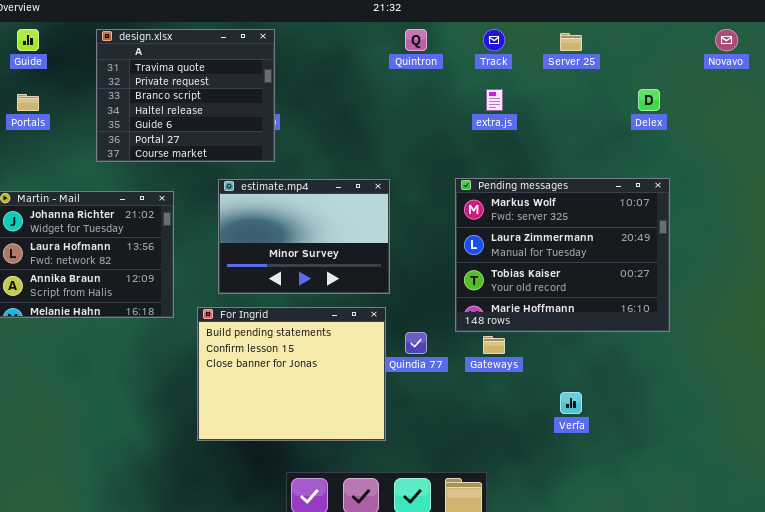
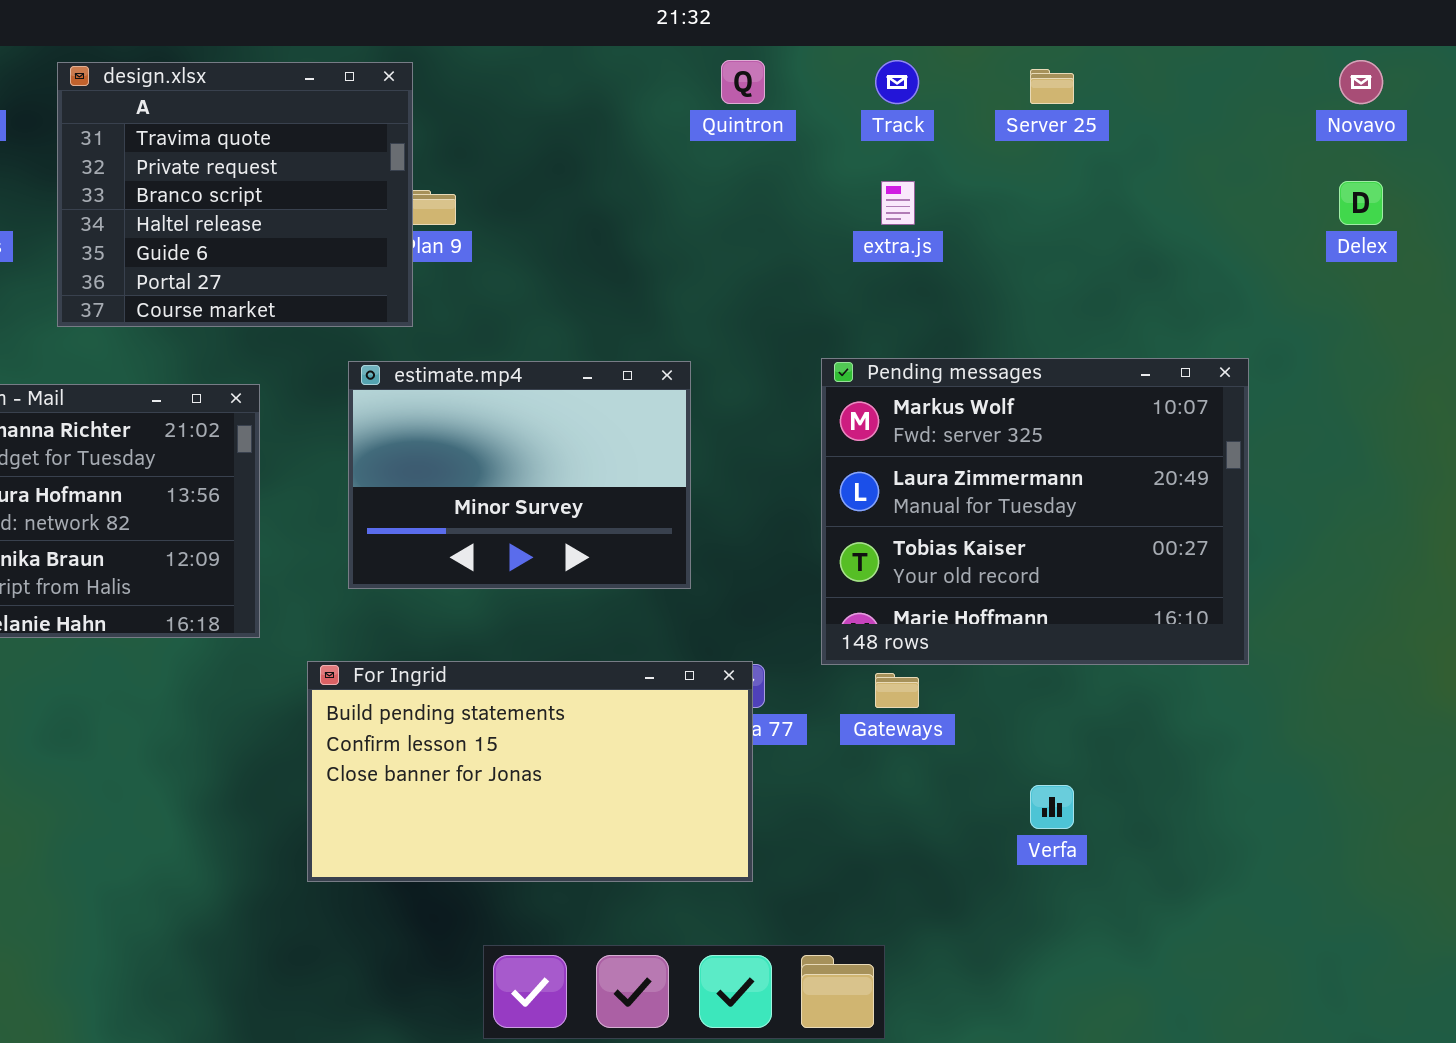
design.xlsx: [96,29,275,162] -> [57,62,413,327], moved
Delex: [638,89,660,111] -> [1339,181,1383,225], moved
For Ingrid: [197,307,386,441] -> [307,661,753,882], resized

